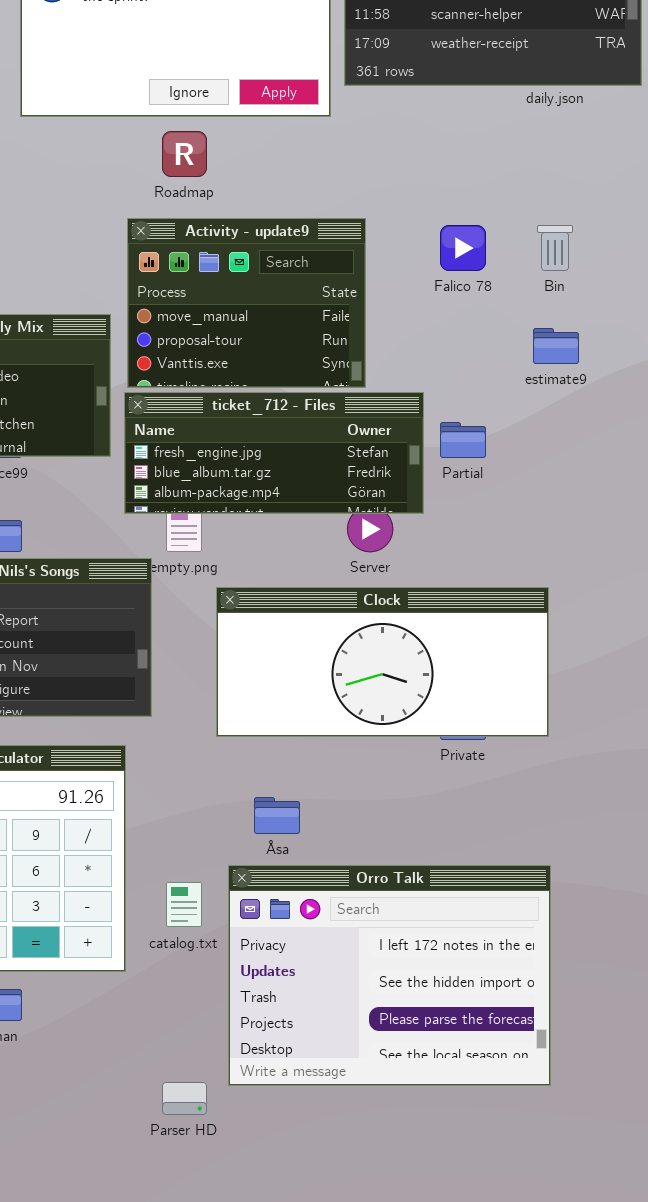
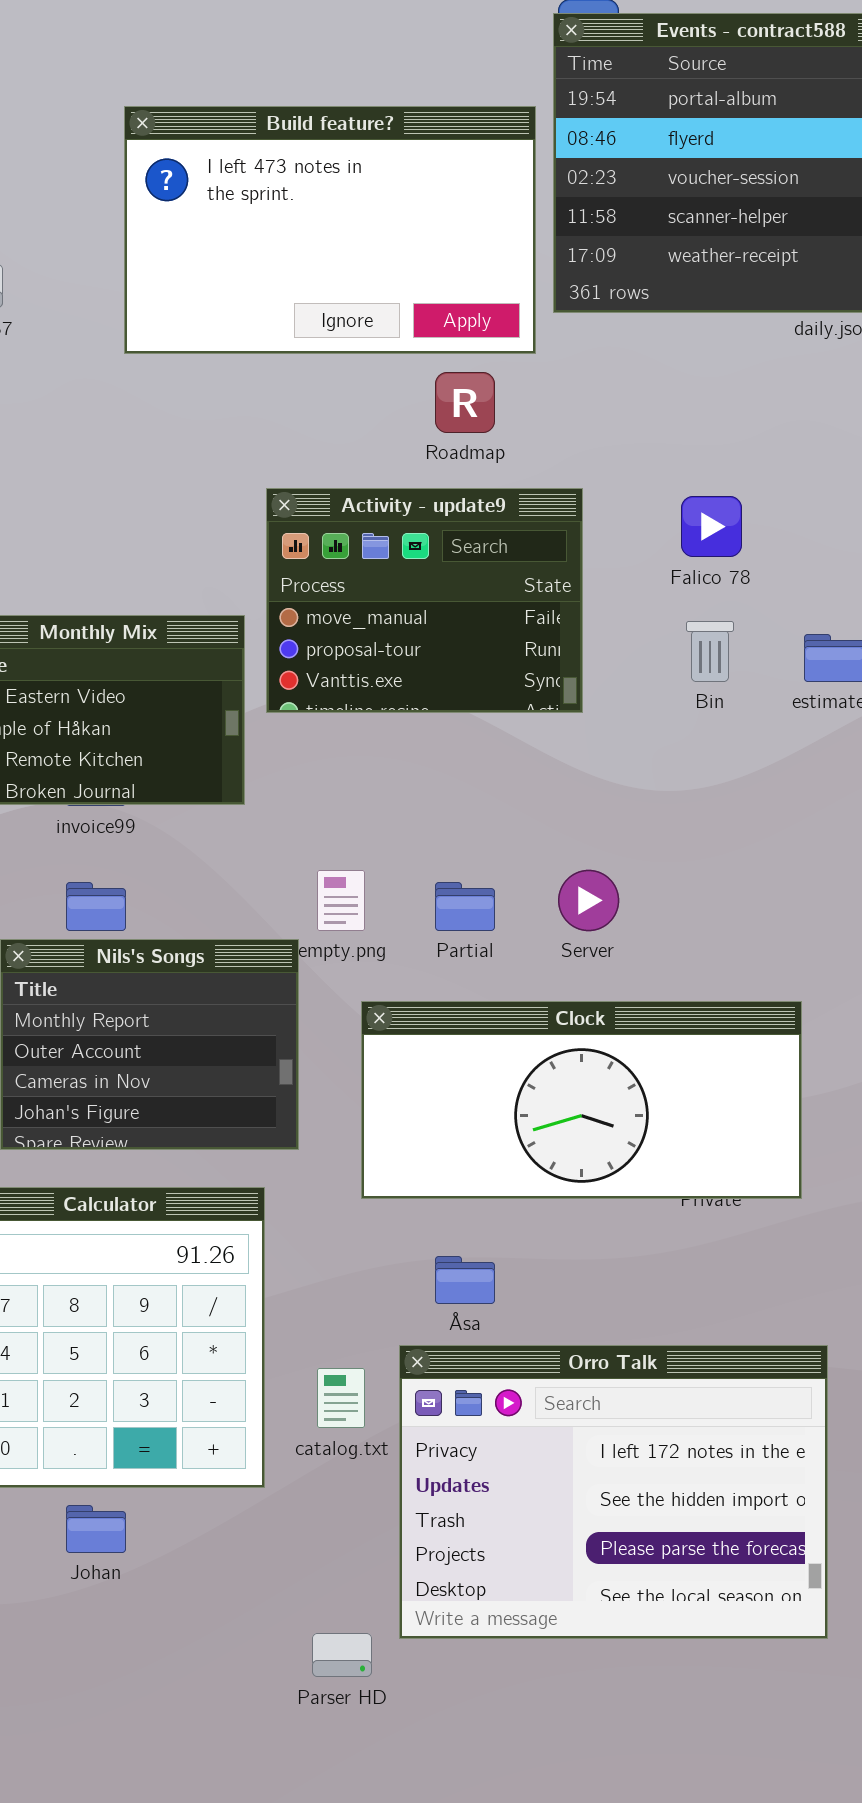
Roadmap: [162,131,207,177] -> [435,372,495,433], moved
Bin: [537,225,573,271] -> [686,621,734,682], moved
ticket_712 - Files: [124,392,424,514] -> none, closed
Partial: [440,422,486,458] -> [435,882,495,931], moved
Clock: [216,587,549,737] -> [361,1001,802,1199], moved

